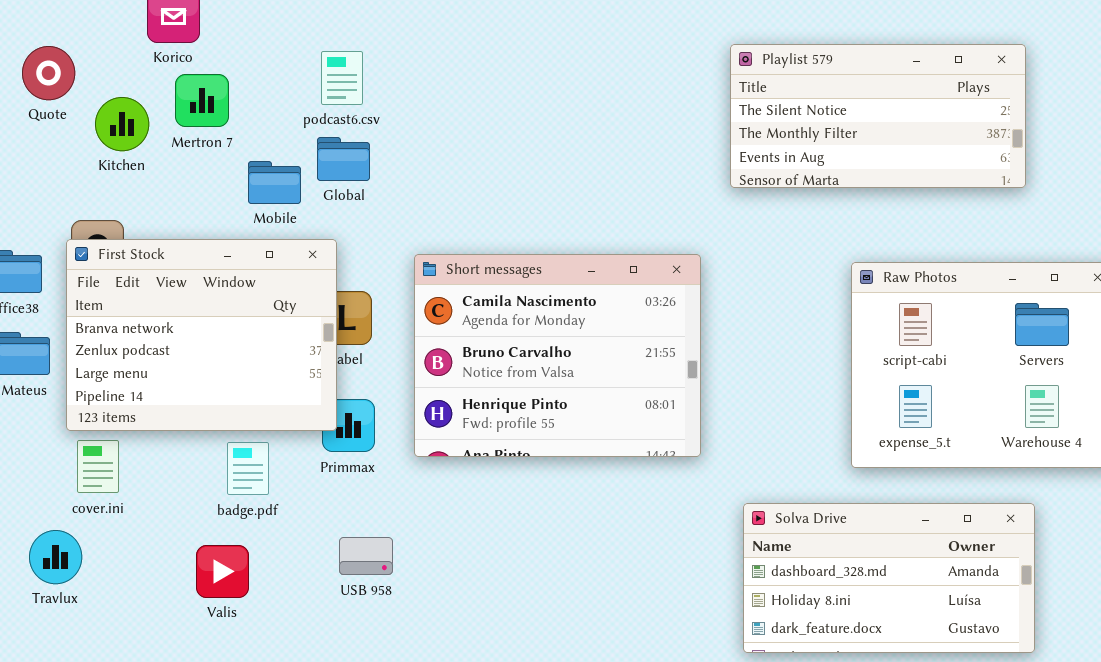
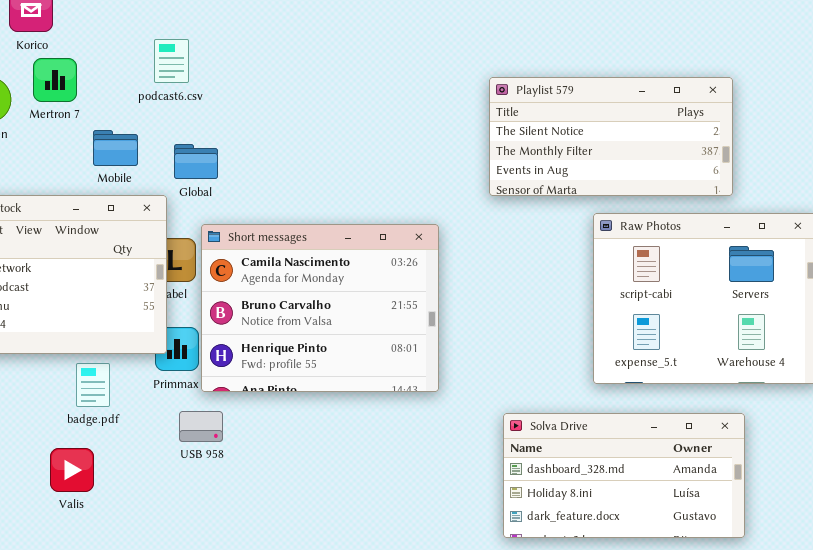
Playlist 579: [730,44,1026,188] -> [489,77,733,196], moved
Global: [317,137,370,181] -> [174,144,218,179], moved
Short messages: [414,254,701,457] -> [201,224,439,392], moved
USB 958: [339,537,393,575] -> [179,411,223,442], moved

